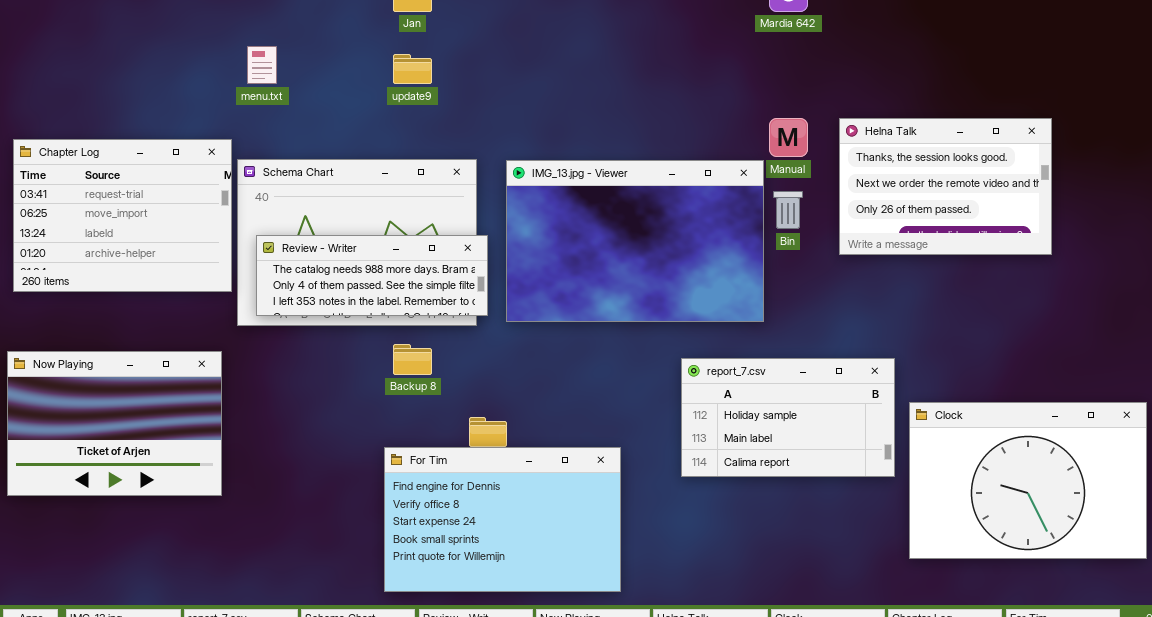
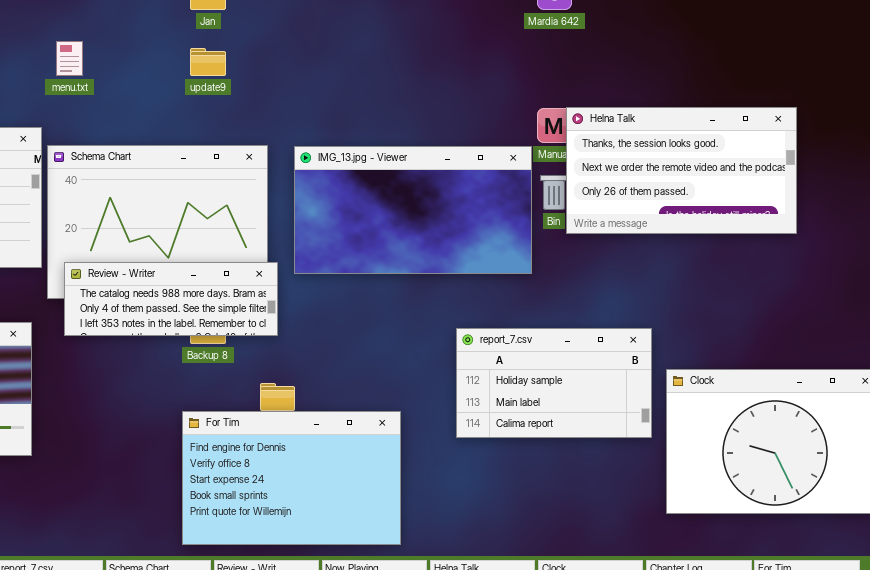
Helna Talk: [839,118,1052,255] -> [566,107,797,234], resized
IMG_13.jpg - Viewer: [506,160,764,322] -> [294,146,532,274], resized
Review - Writer: [256,235,488,316] -> [64,262,278,336], moved

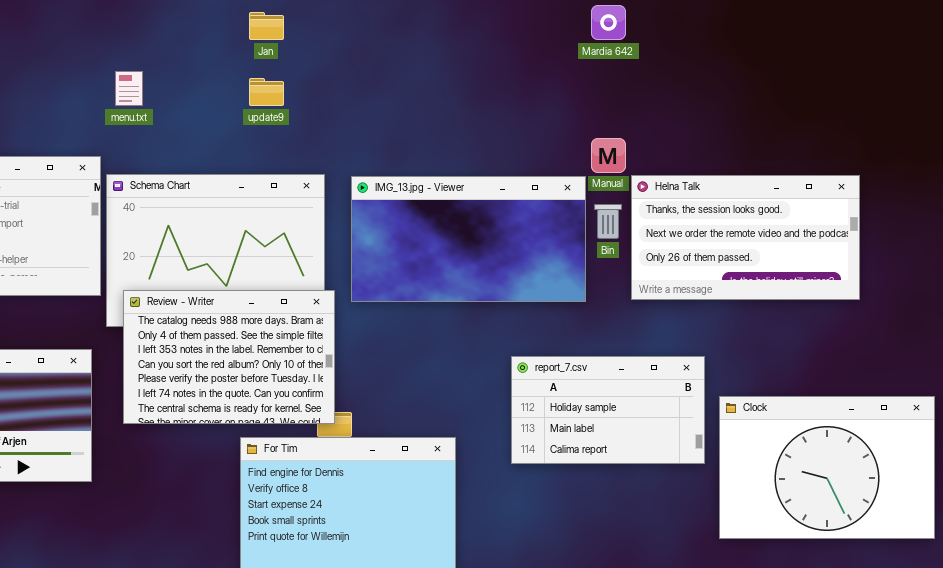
Helna Talk: [566,107,797,234] -> [631,175,860,300], moved
Review - Writer: [64,262,278,336] -> [123,290,335,424], resized

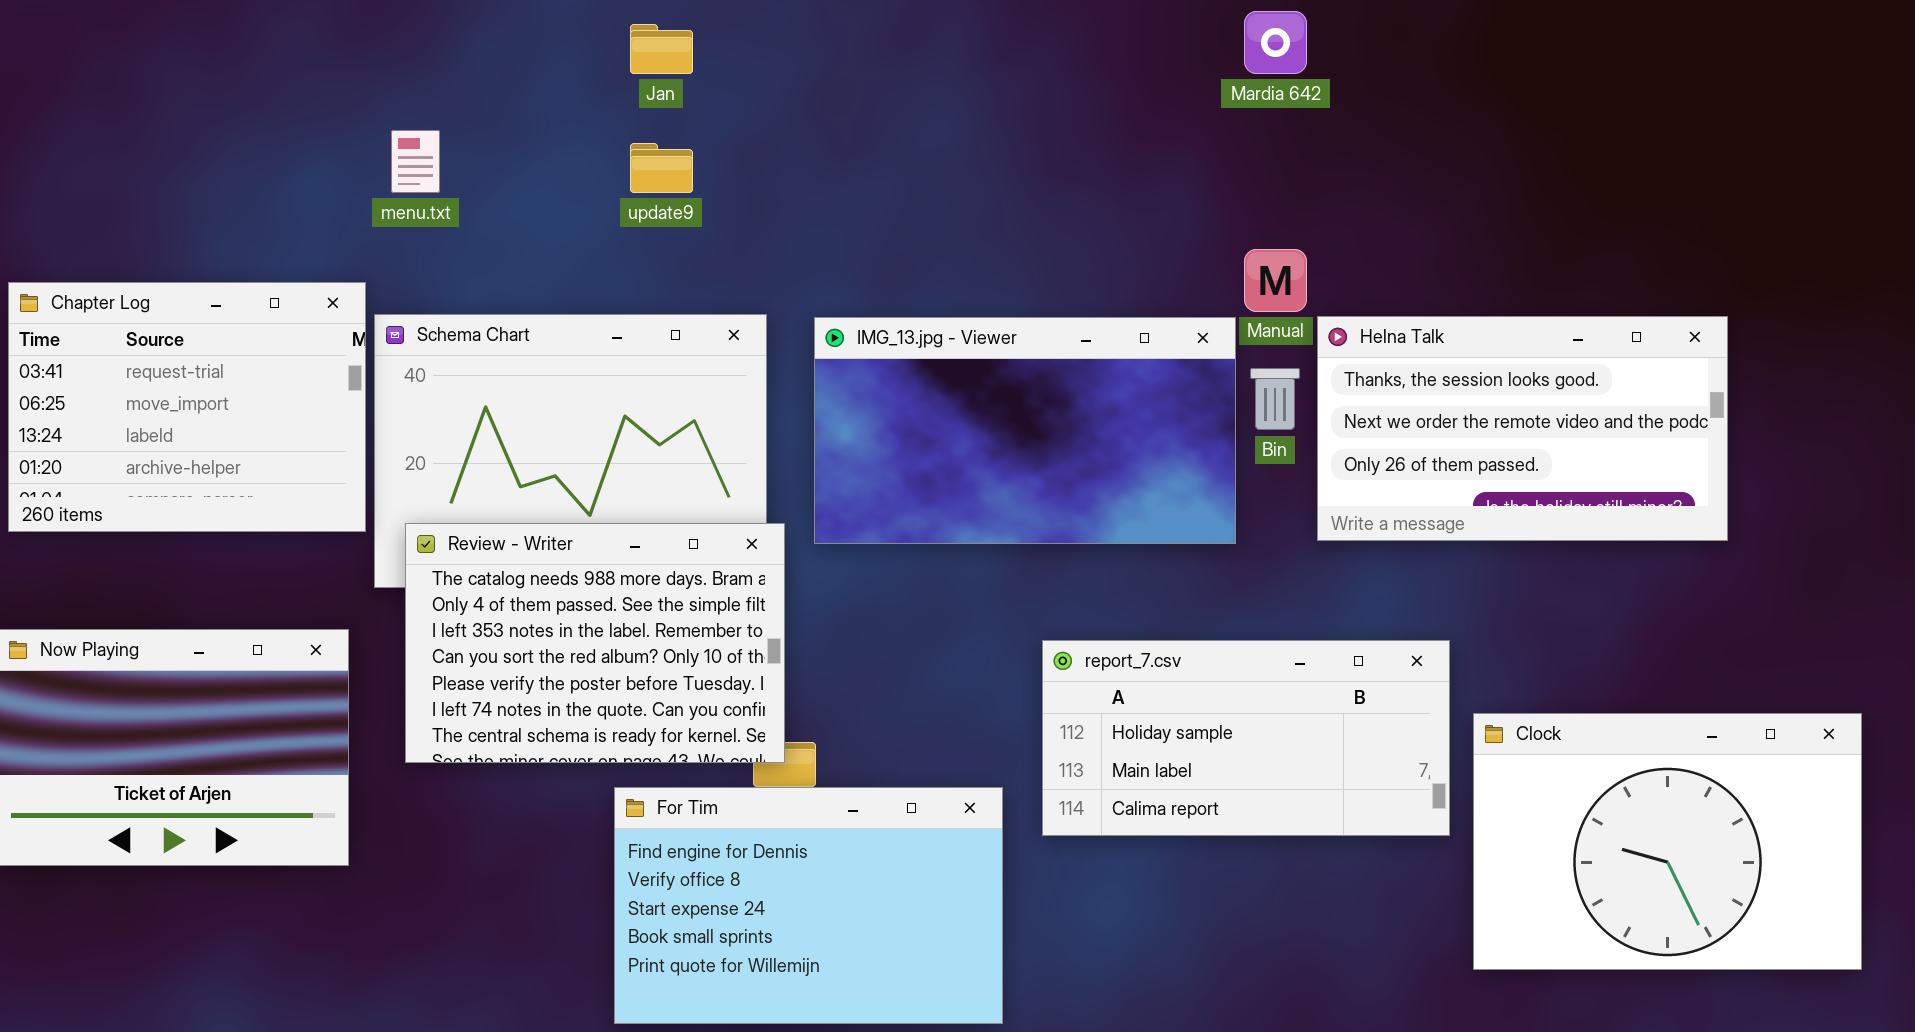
report_7.csv: [511,356,705,464] -> [1042,640,1450,836], resized

